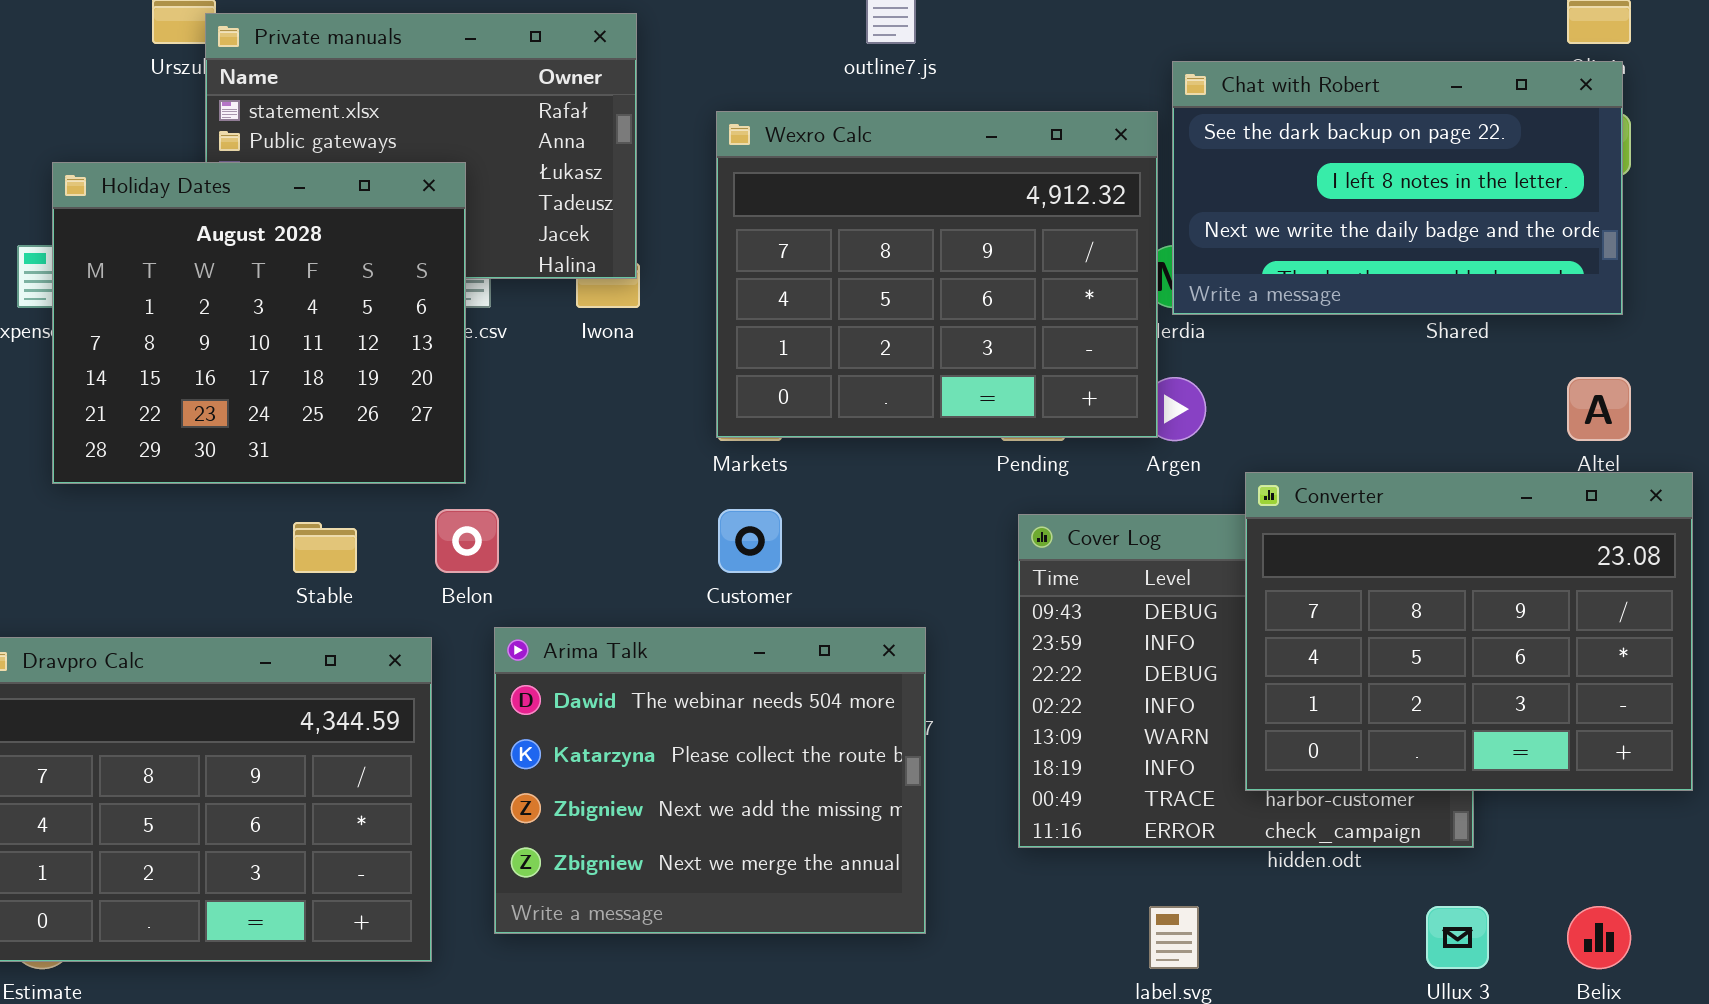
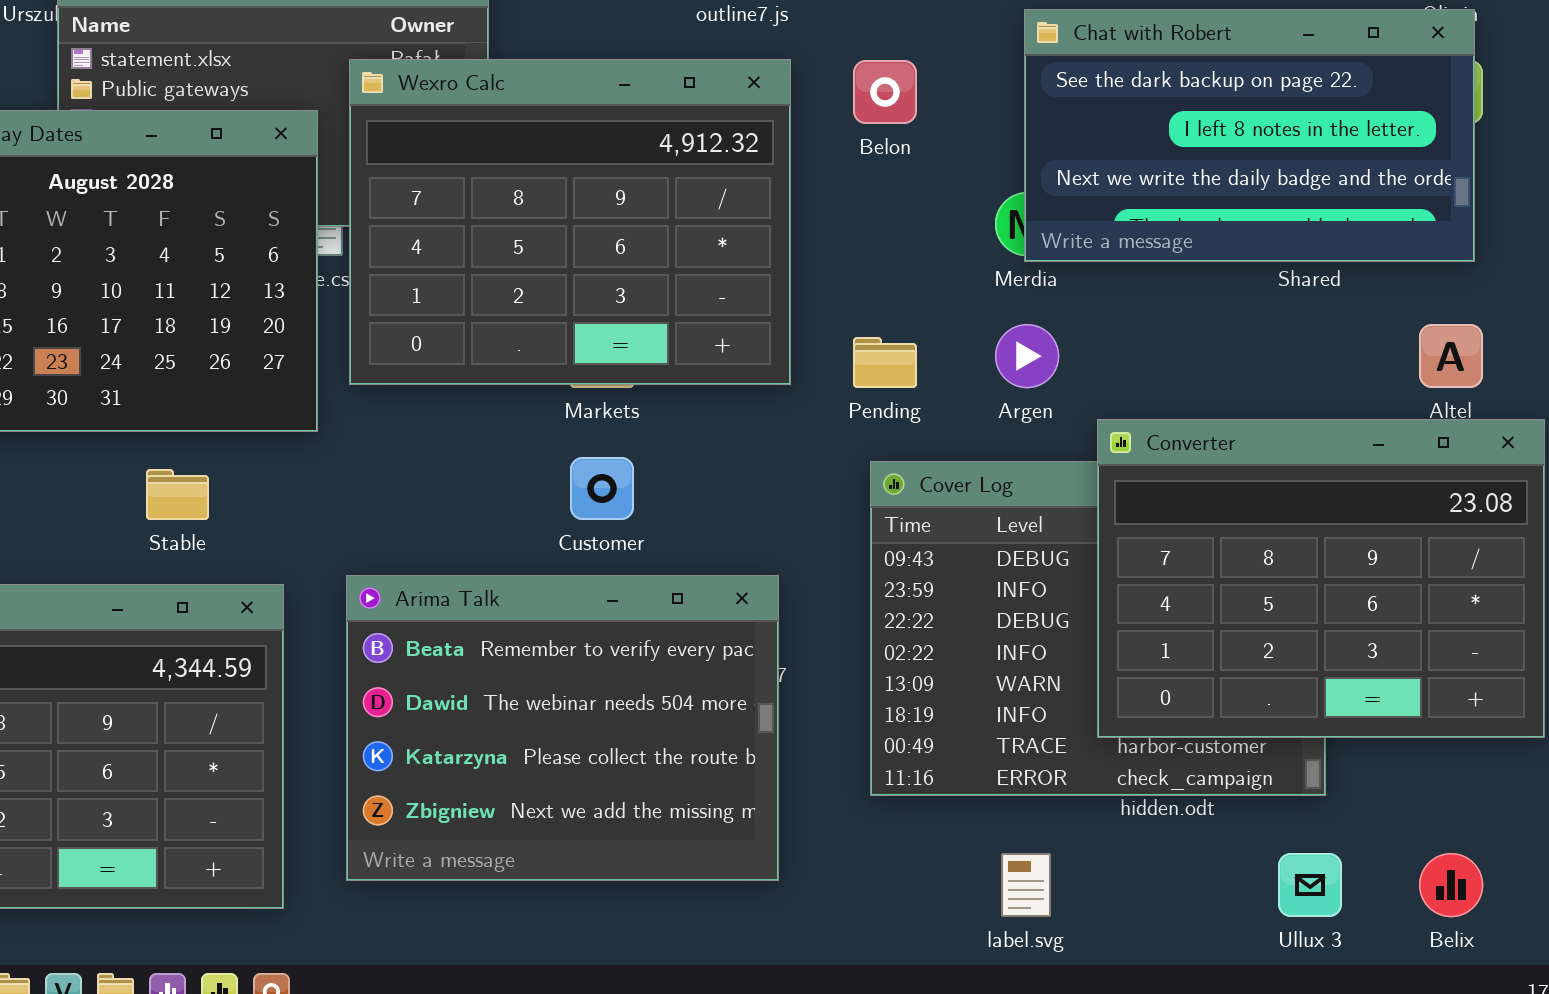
Wexro Calc: [716,111,1158,438] -> [349,59,791,385], moved
Belon: [435,509,499,573] -> [853,60,917,124], moved
Arima Talk: [494,627,926,934] -> [346,575,779,881], scrolled up 1 row

